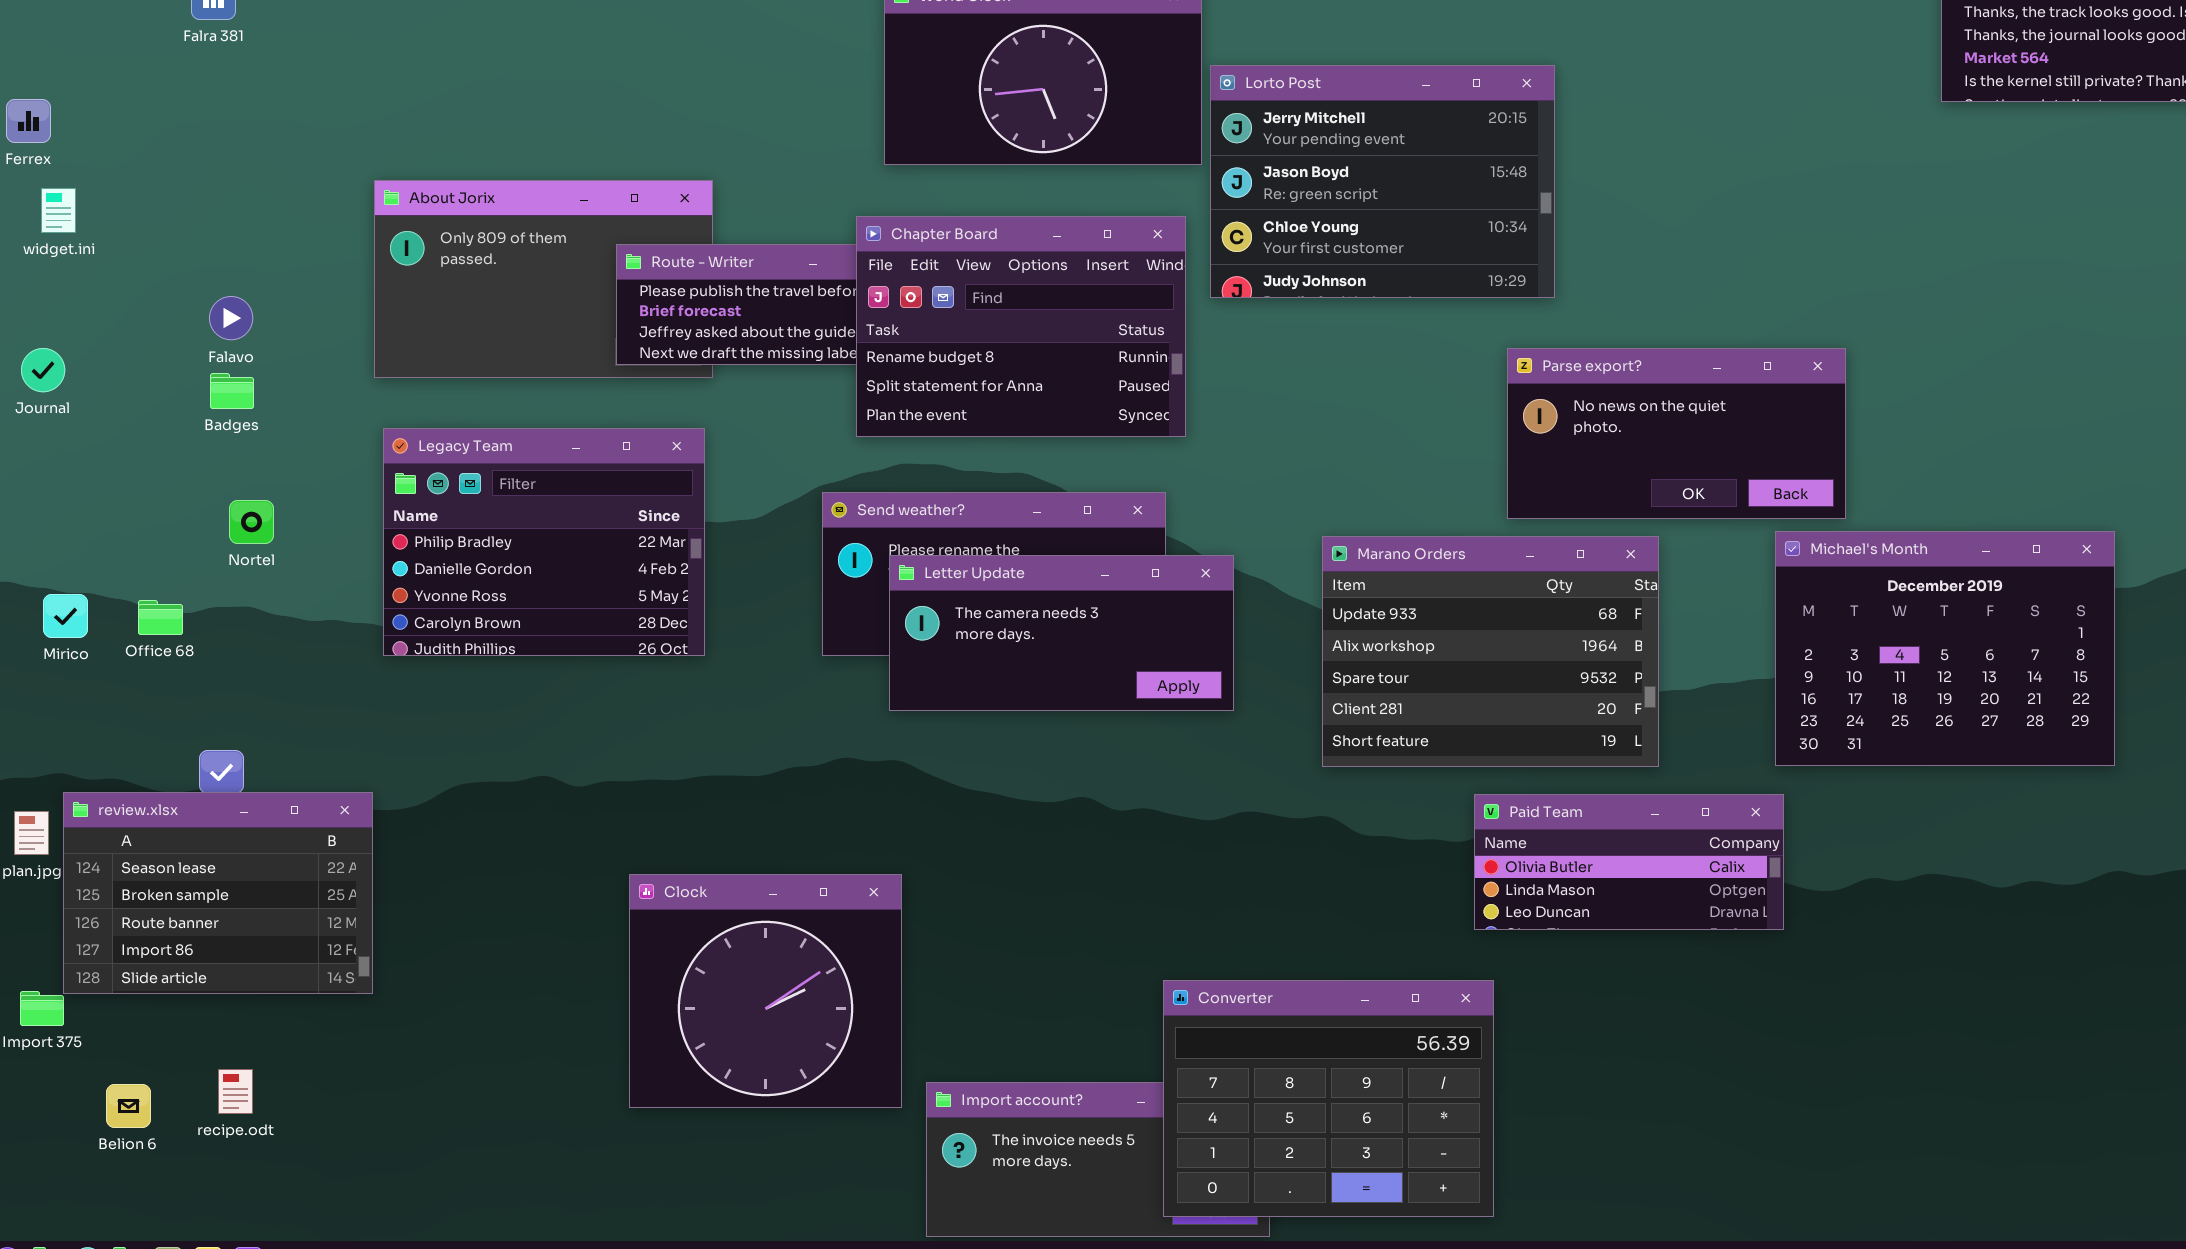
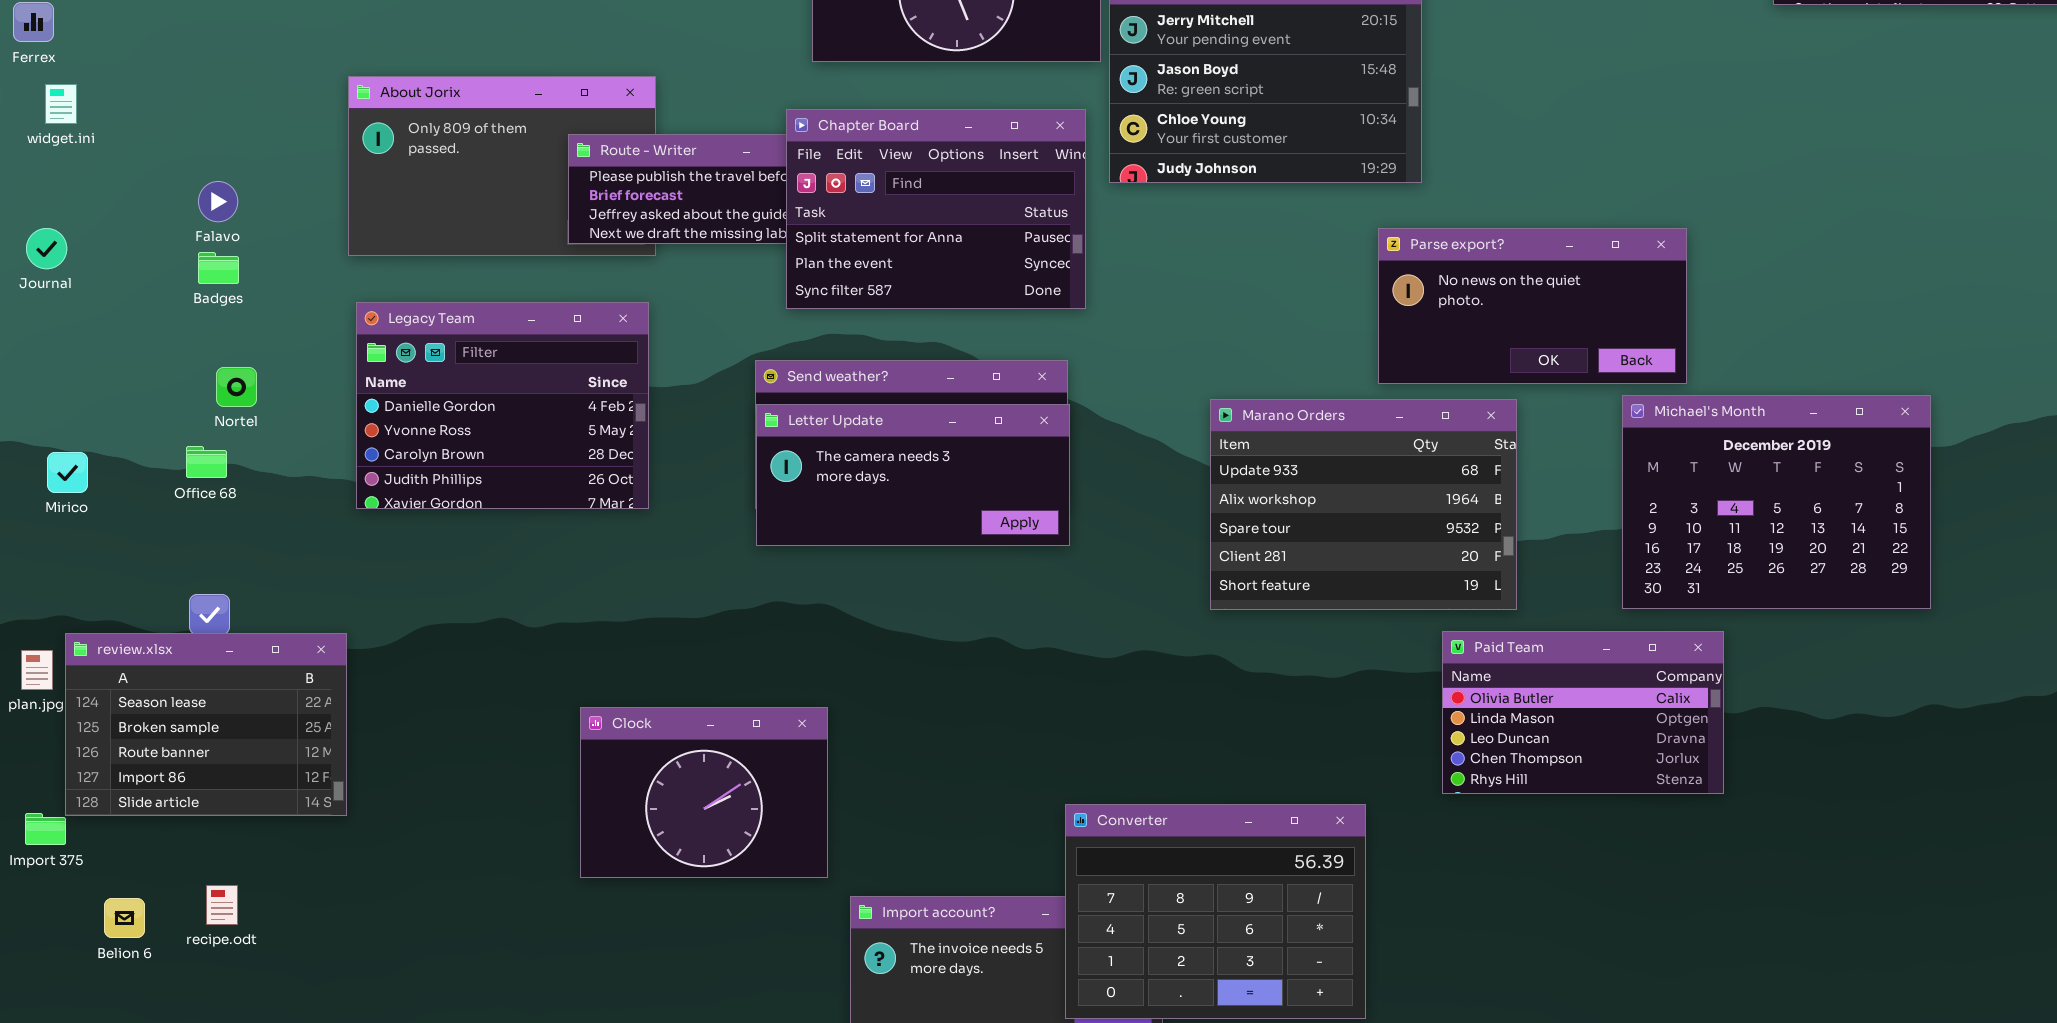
Chapter Board: [856,216,1186,437] -> [786,109,1086,309], scrolled down 1 row
Legacy Team: [383,428,705,656] -> [356,302,649,509], scrolled down 1 row
Letter Update: [889,555,1234,711] -> [756,404,1070,546], moved
Office 68: [138,600,183,635] -> [186,446,227,478], moved
Paid Team: [1474,794,1784,930] -> [1442,631,1724,794], moved, resized
Clock: [629,874,902,1108] -> [580,707,828,878], resized

